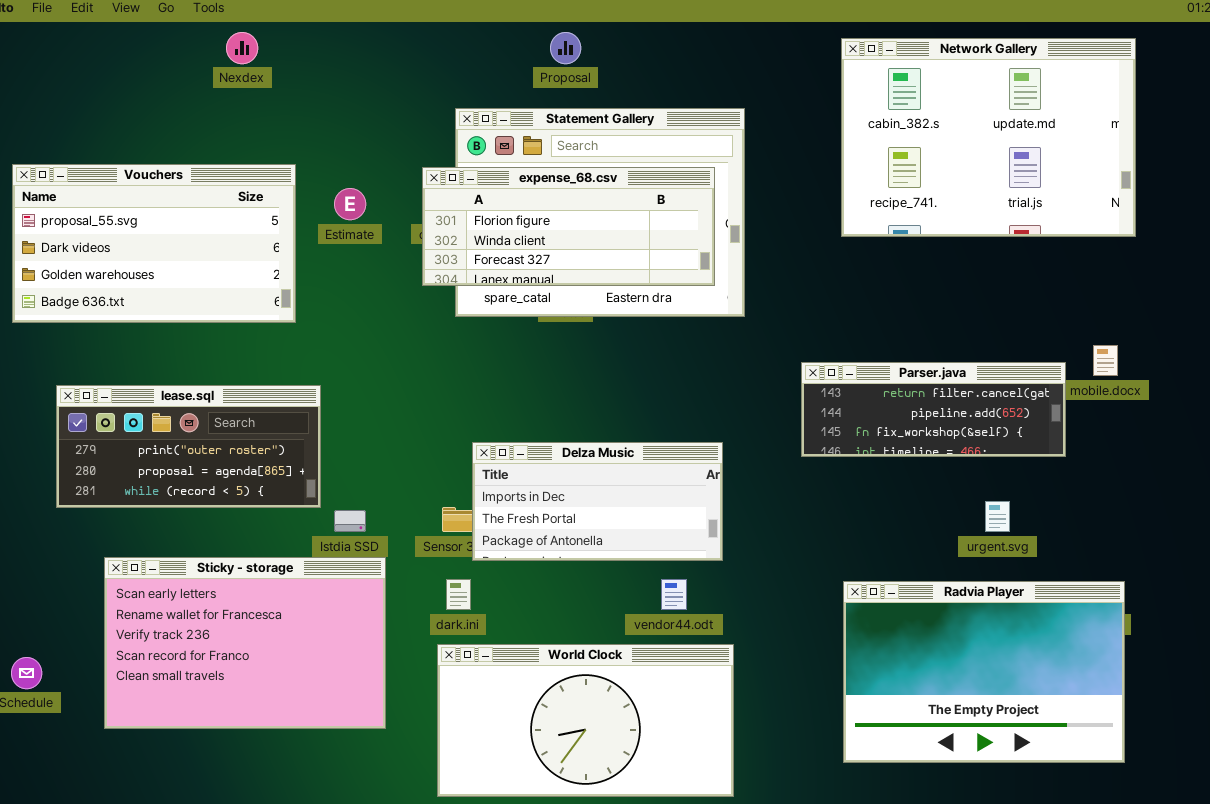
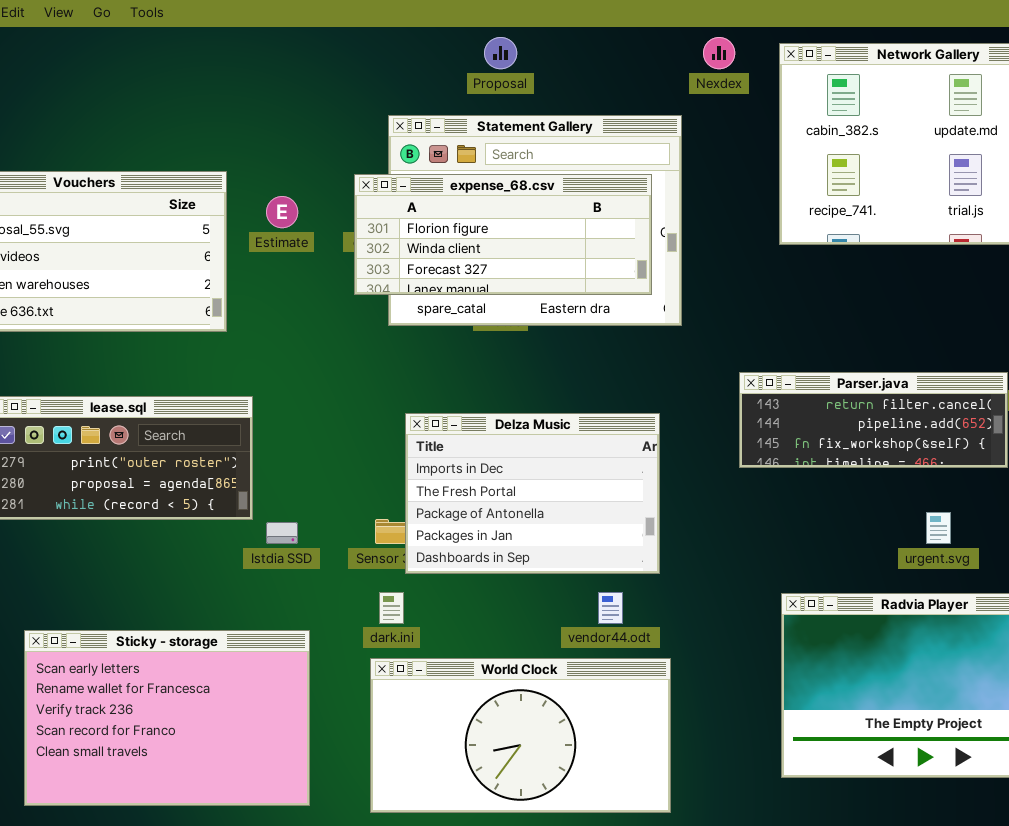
Nexdex: [226,32,258,64] -> [703,37,735,69], moved
Delza Music: [472,442,723,561] -> [405,413,660,574], resized
Sticky - storage: [104,557,386,729] -> [24,630,310,806], moved

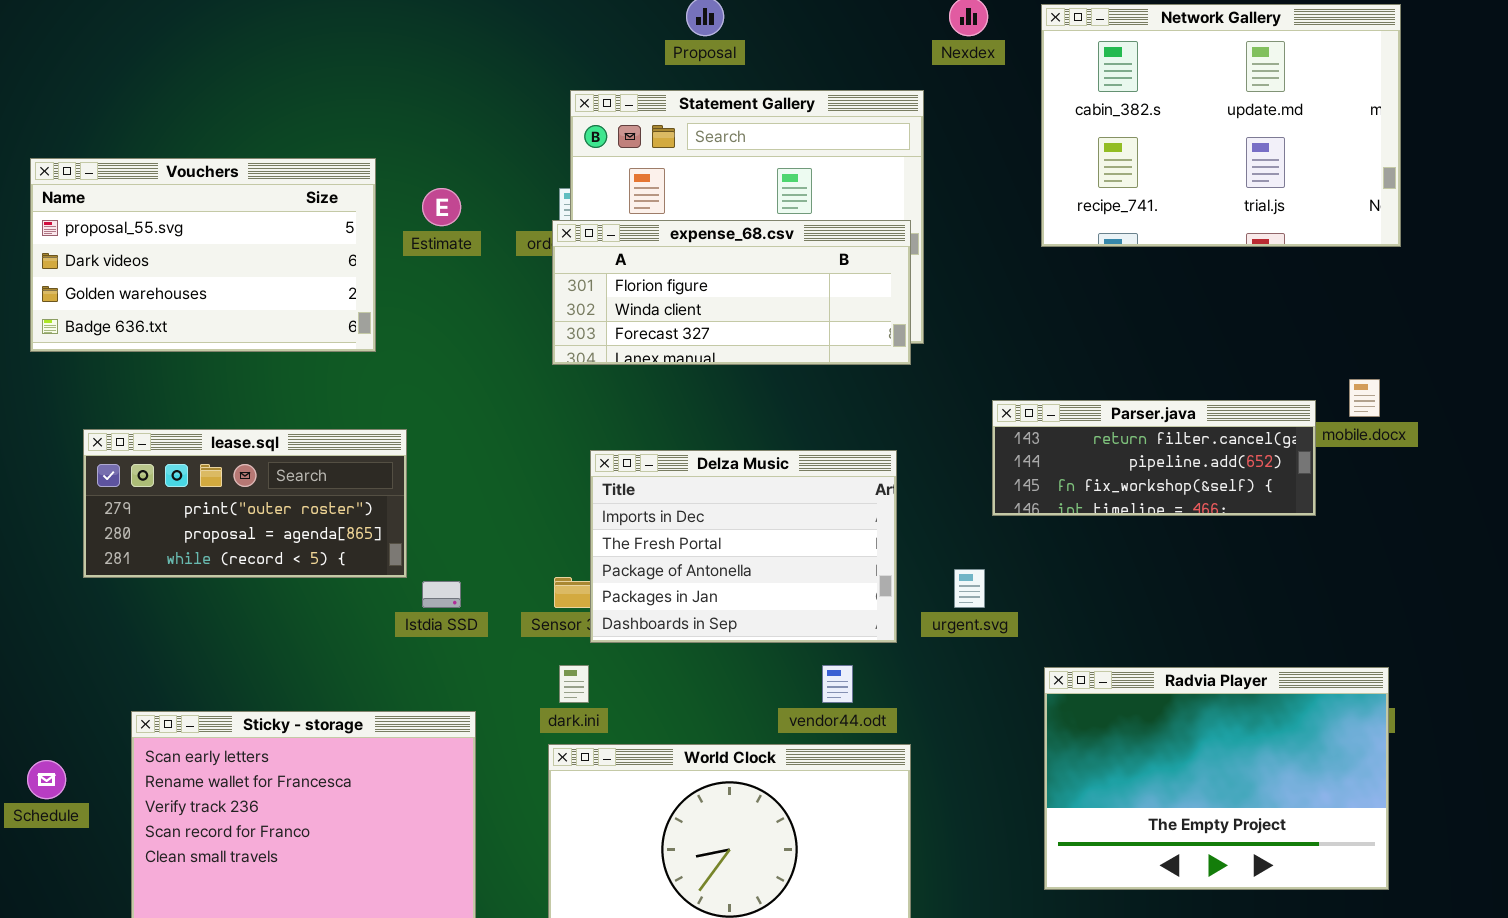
expense_68.csv: [354,174,652,295] -> [552,220,911,365], moved
urgent.svg: [926,512,951,544] -> [954,569,985,608], moved

